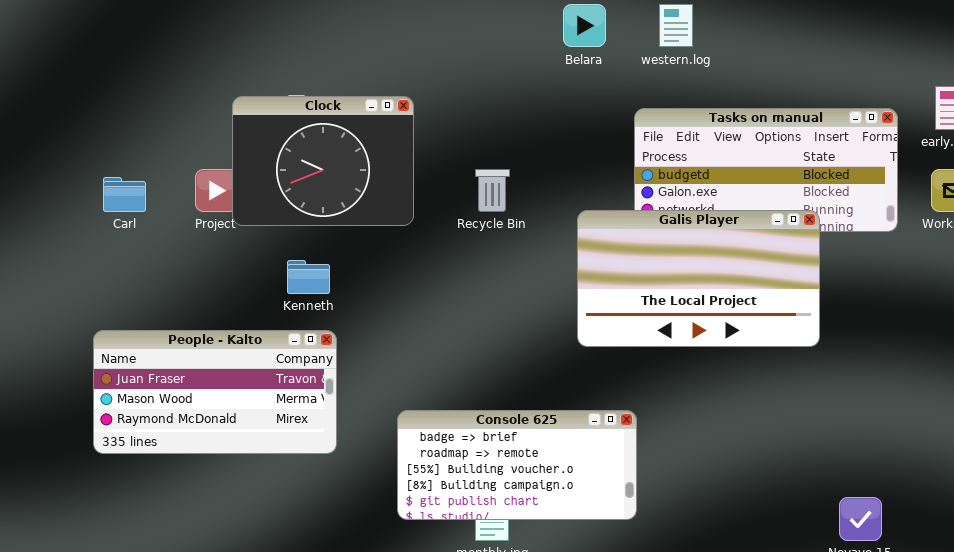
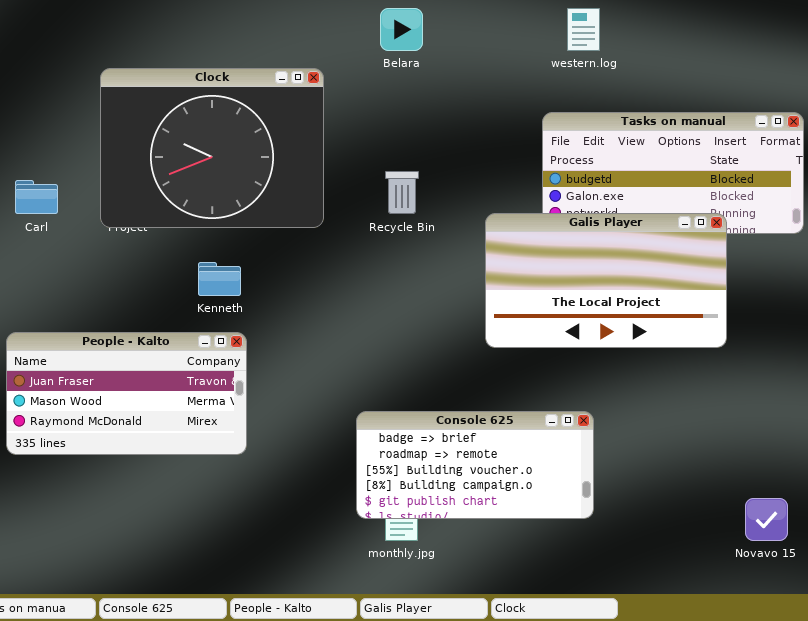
Belara: [563,4,606,47] -> [380,8,423,51], moved
Clock: [232,96,414,226] -> [100,68,324,228], resized
Console 625: [397,410,637,520] -> [356,411,594,519], moved

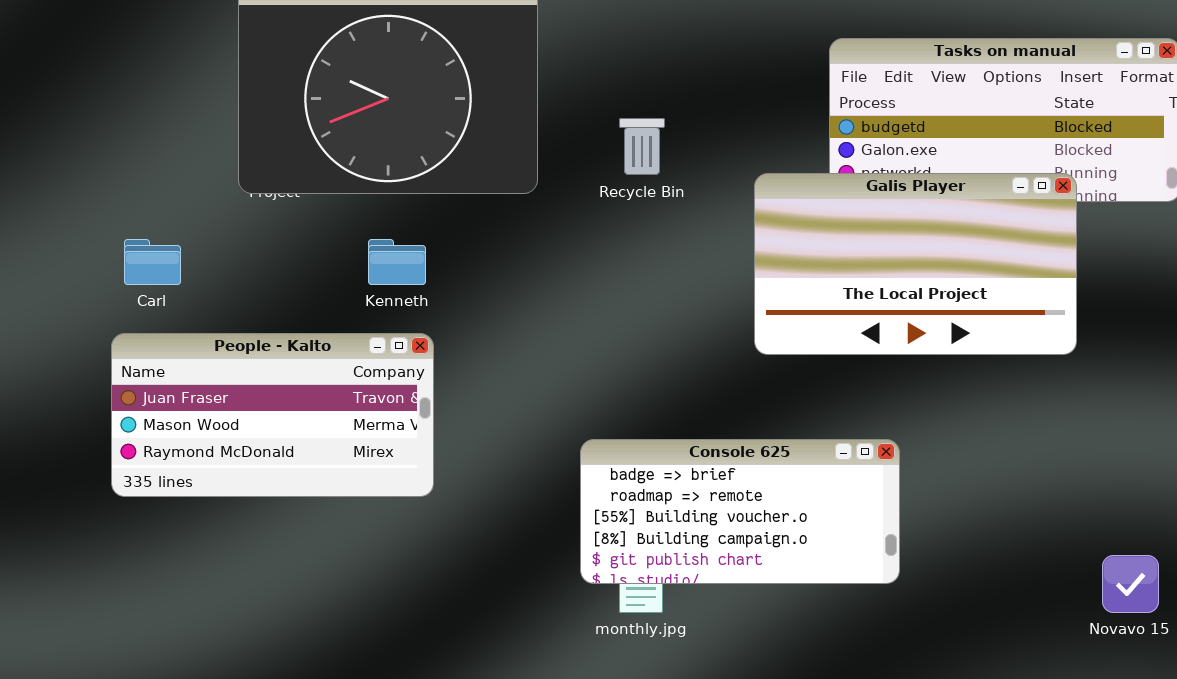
Carl: [15,180,58,214] -> [124,239,181,285], moved

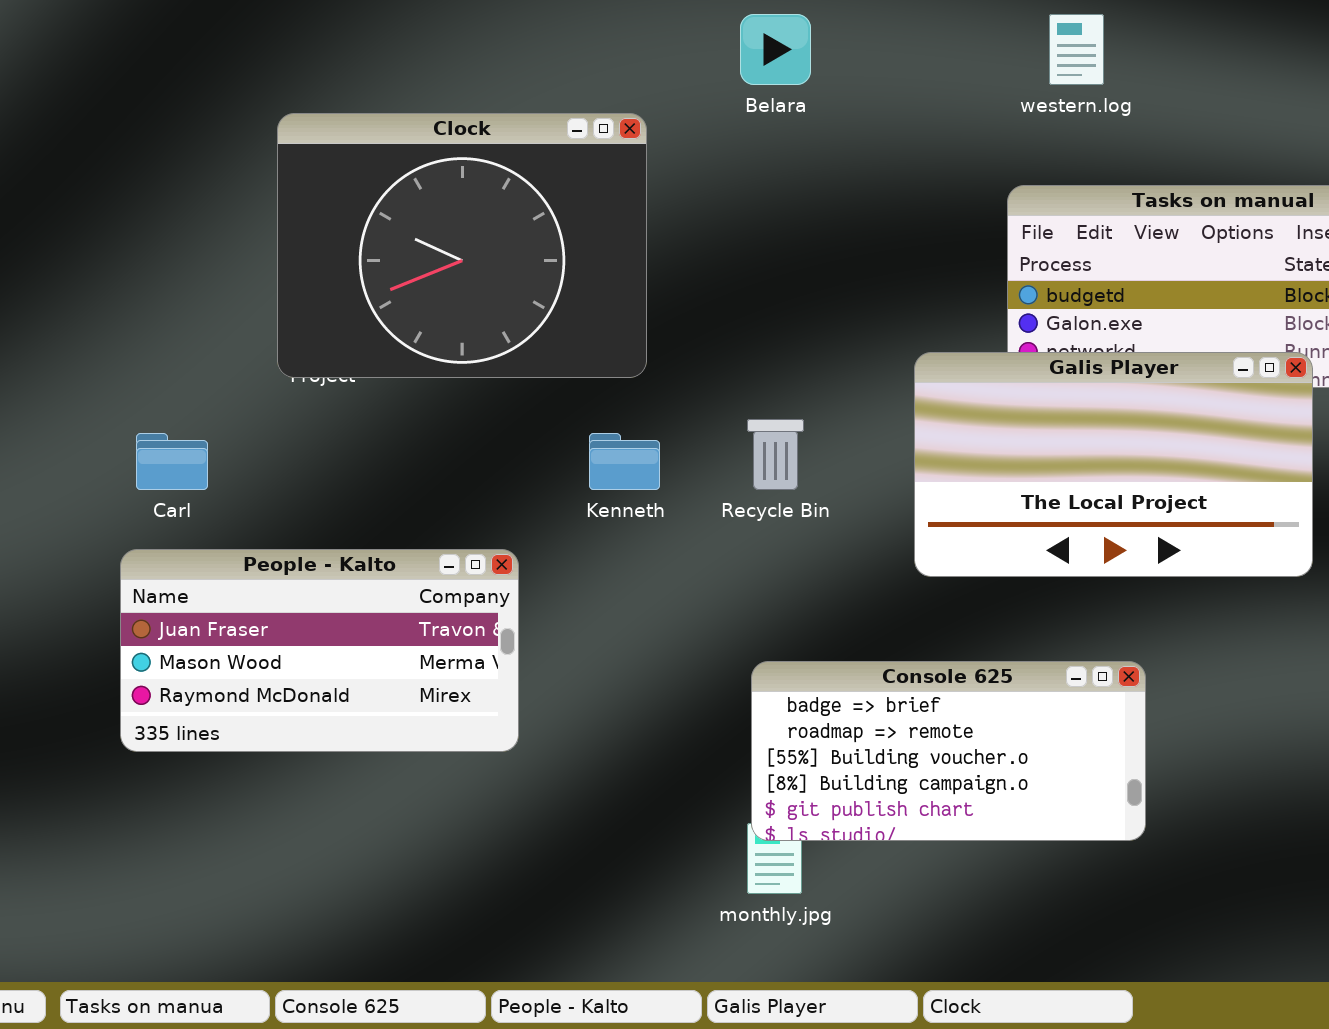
Recycle Bin: [619,118,665,175] -> [747,419,804,490], moved
Kenneth: [368,239,426,285] -> [589,433,660,490], moved
Console 625: [580,439,900,584] -> [751,661,1146,841], moved

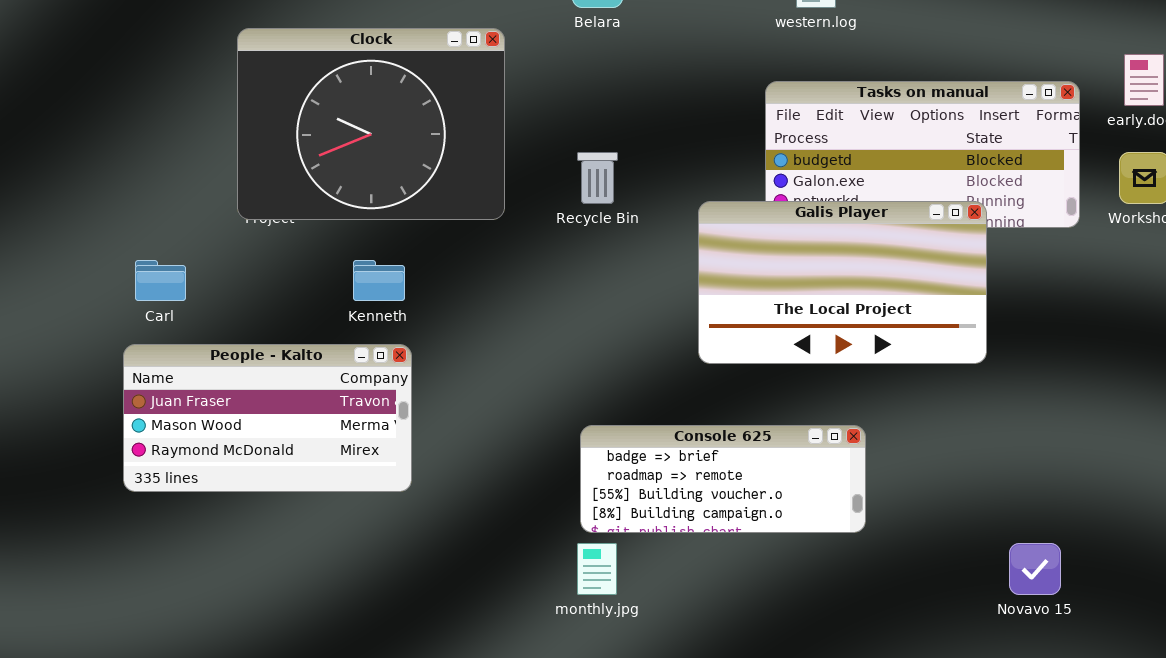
Recycle Bin: [747,419,804,490] -> [577,152,618,204], moved
Kenneth: [589,433,660,490] -> [353,260,405,301], moved
Console 625: [751,661,1146,841] -> [580,425,866,533], resized

